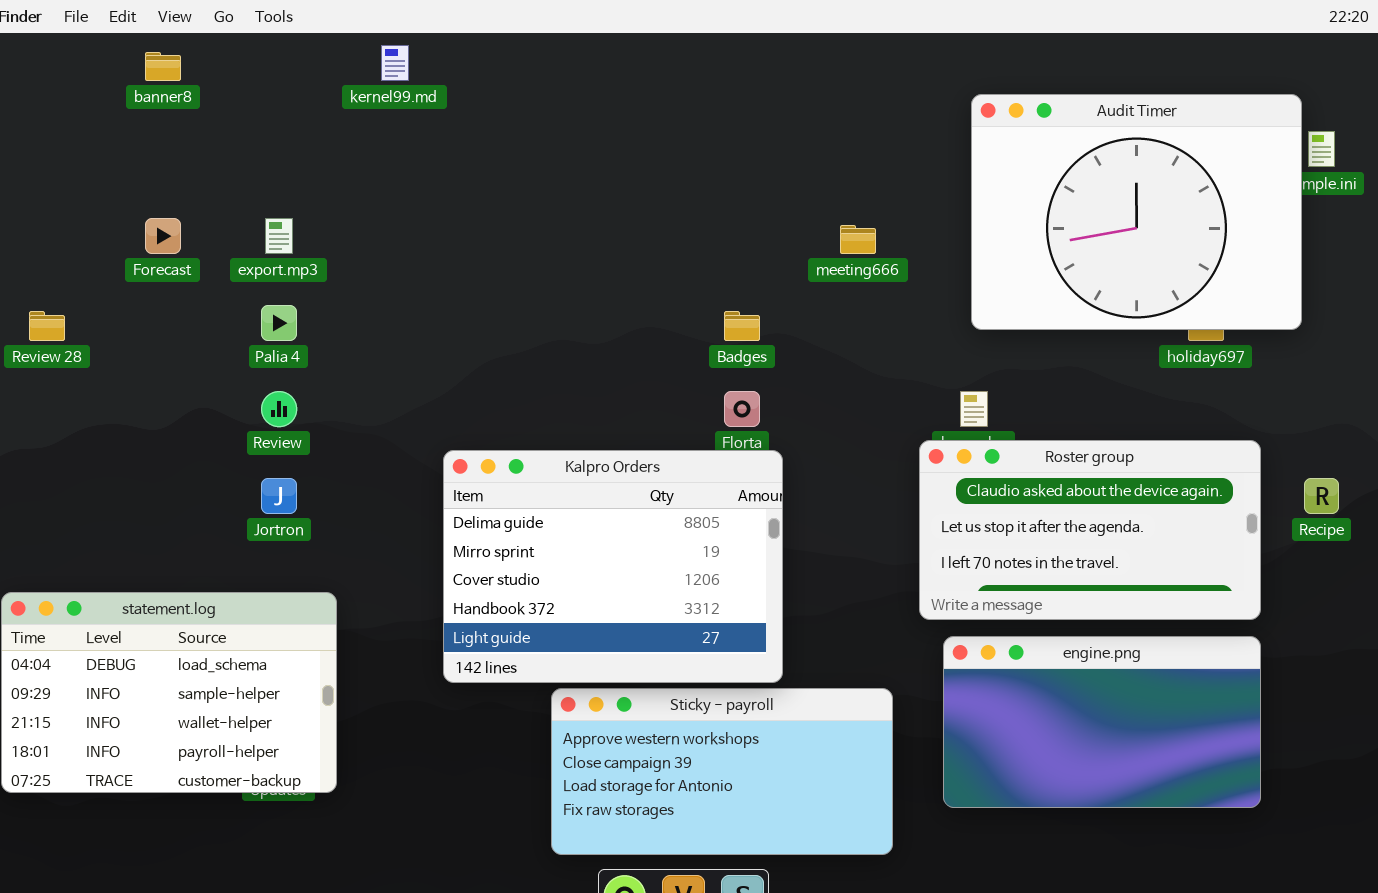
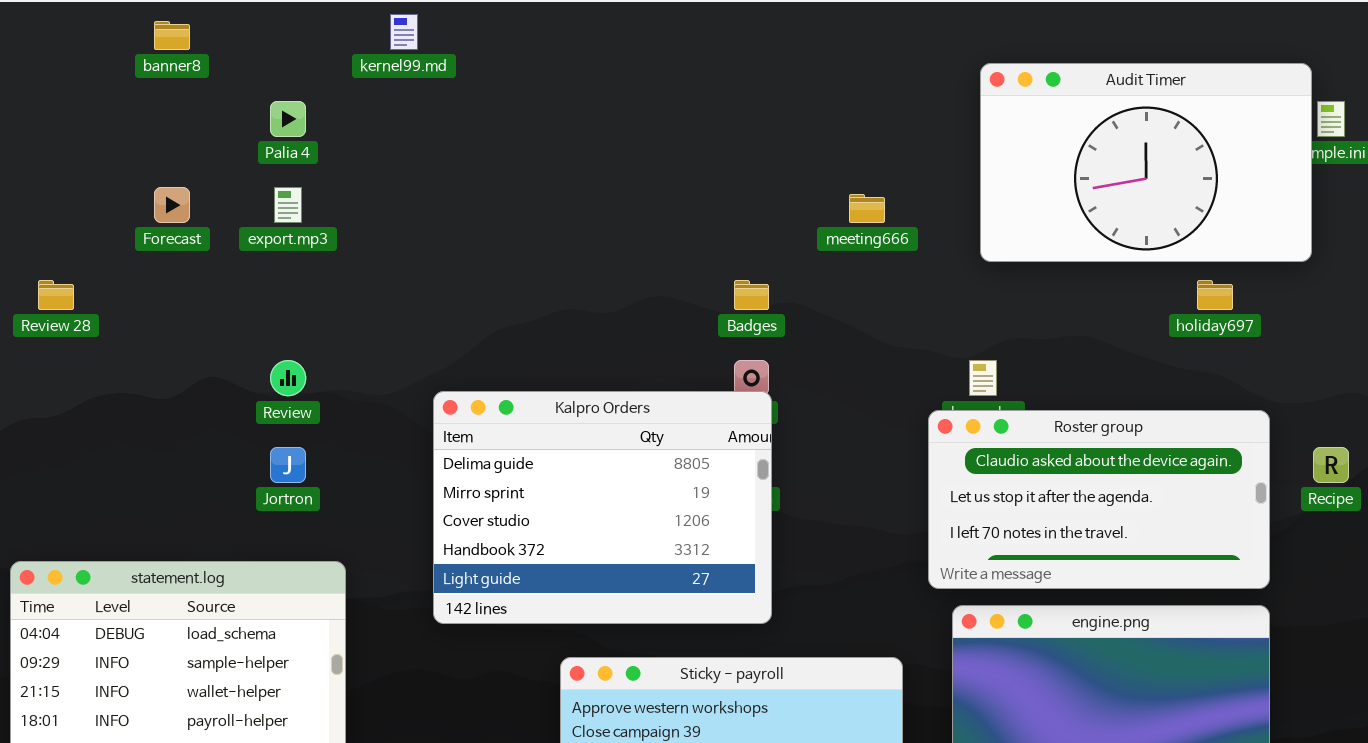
Audit Timer: [971,94,1302,330] -> [980,63,1312,262], resized
Palia 4: [261,305,297,341] -> [270,101,306,137], moved
Kalpro Orders: [443,450,783,683] -> [433,391,772,624], moved

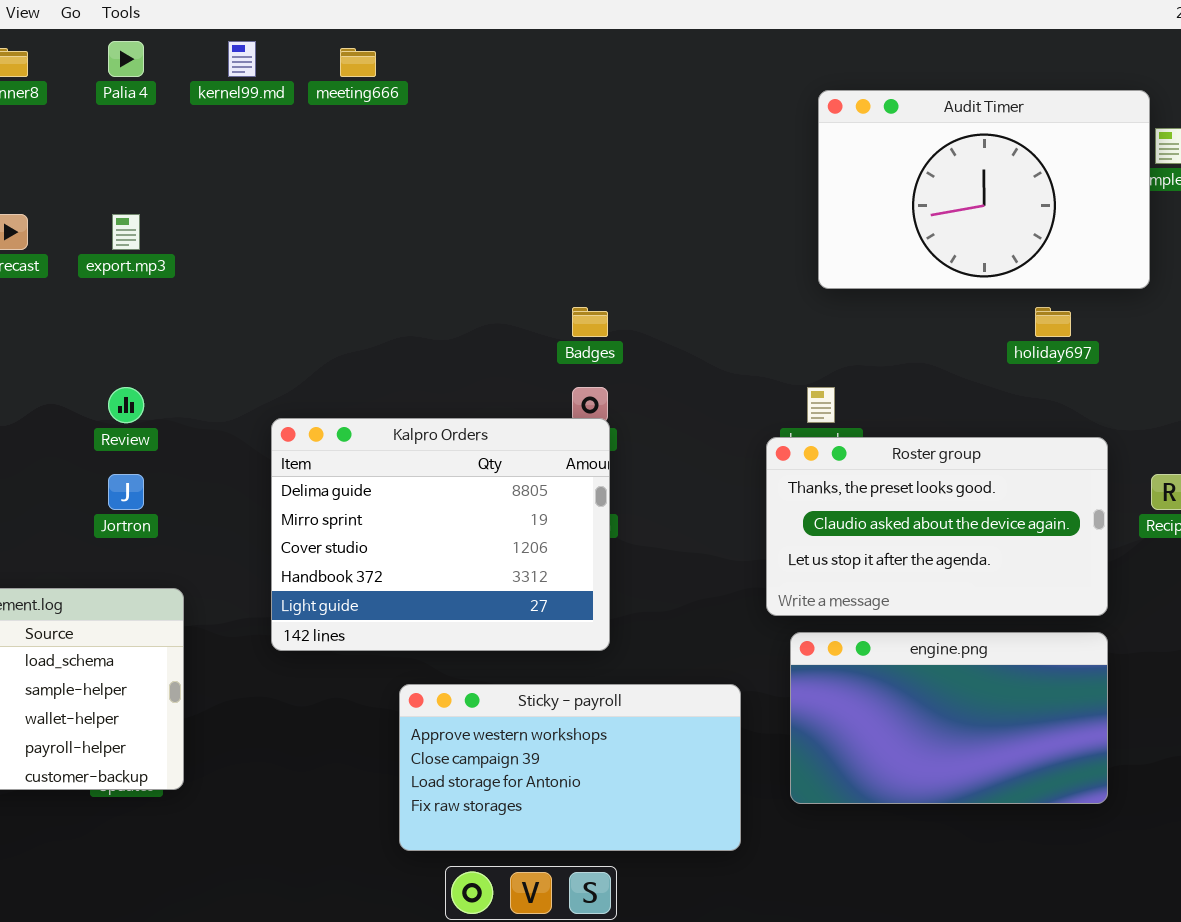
Palia 4: [270,101,306,137] -> [108,41,144,77], moved
meeting666: [849,194,885,223] -> [340,48,376,77], moved
Roster group: [928,410,1270,589] -> [766,437,1108,616], scrolled up 1 row

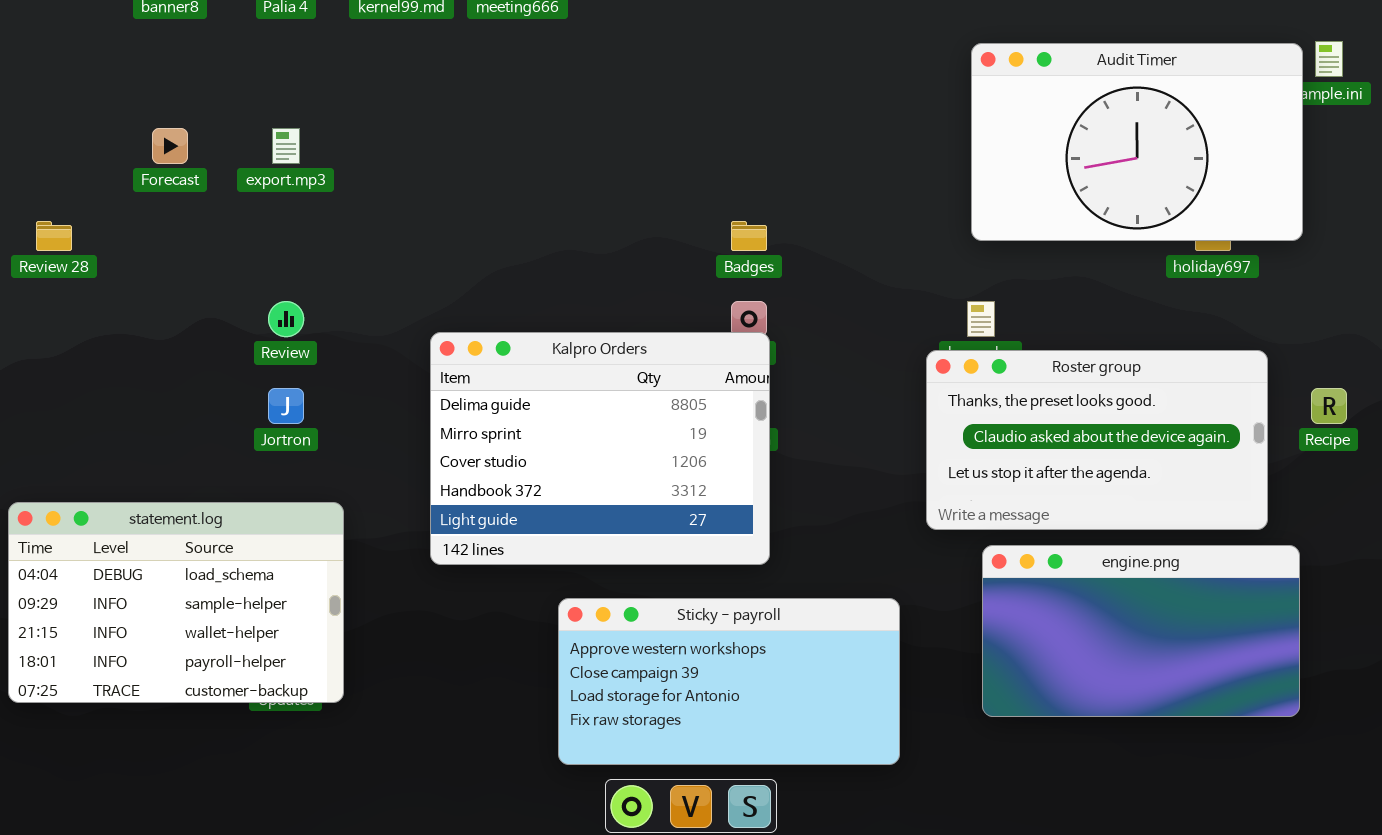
Audit Timer: [818,90,1150,289] -> [971,43,1303,241], moved
engine.png: [790,632,1108,804] -> [982,545,1300,717], moved

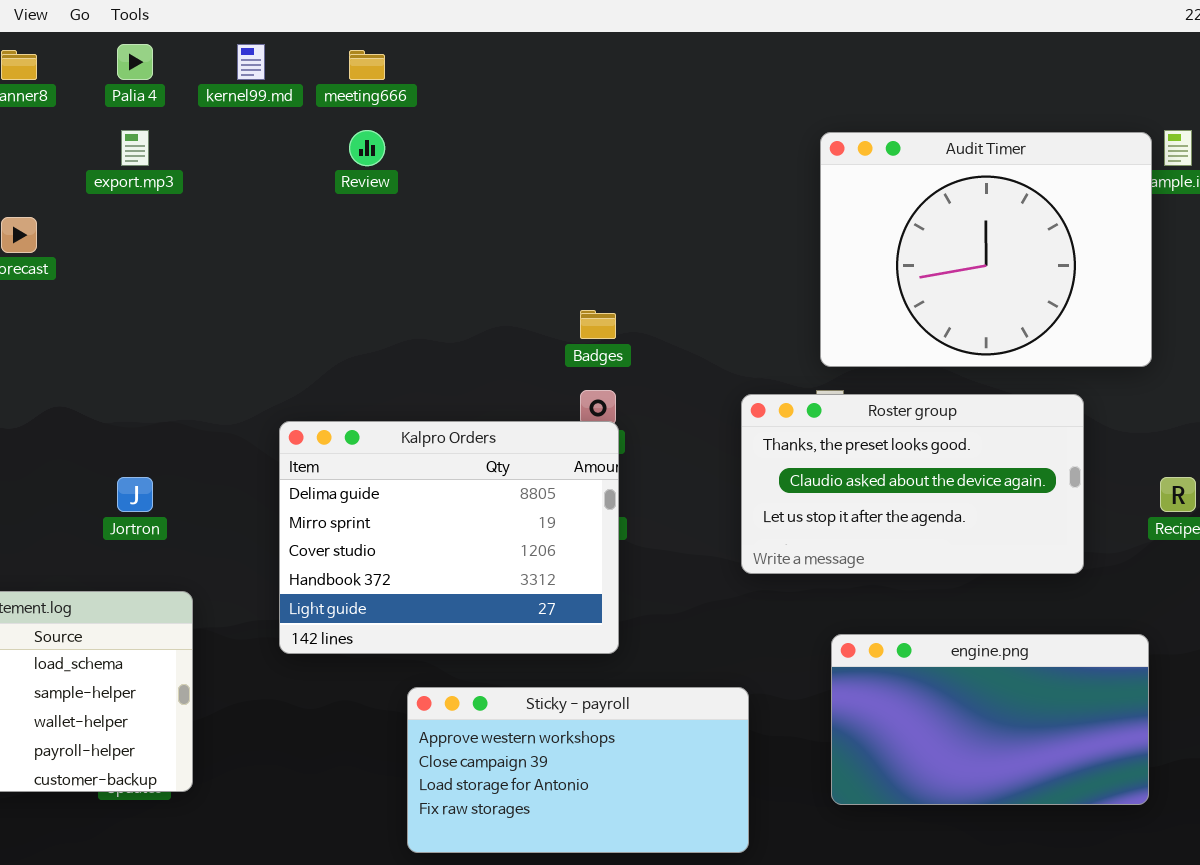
Audit Timer: [971,43,1303,241] -> [820,132,1152,367], resized
export.mp3: [272,128,300,164] -> [121,130,149,166], moved
Review: [268,301,304,337] -> [349,130,385,166], moved
Roster group: [926,350,1268,530] -> [741,394,1084,574], moved

